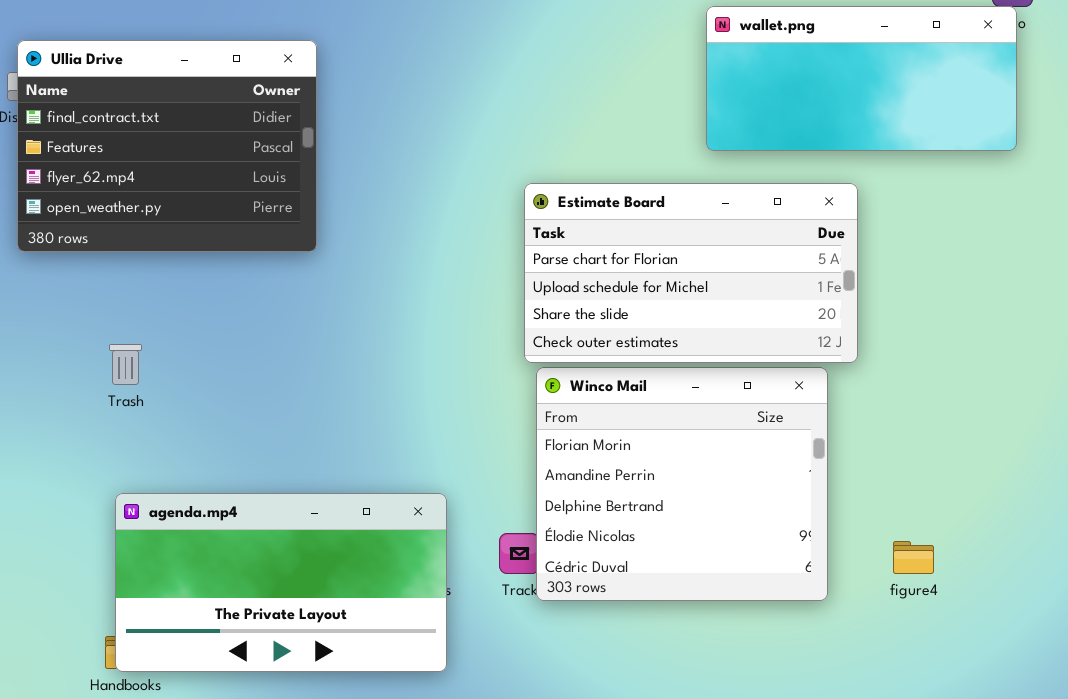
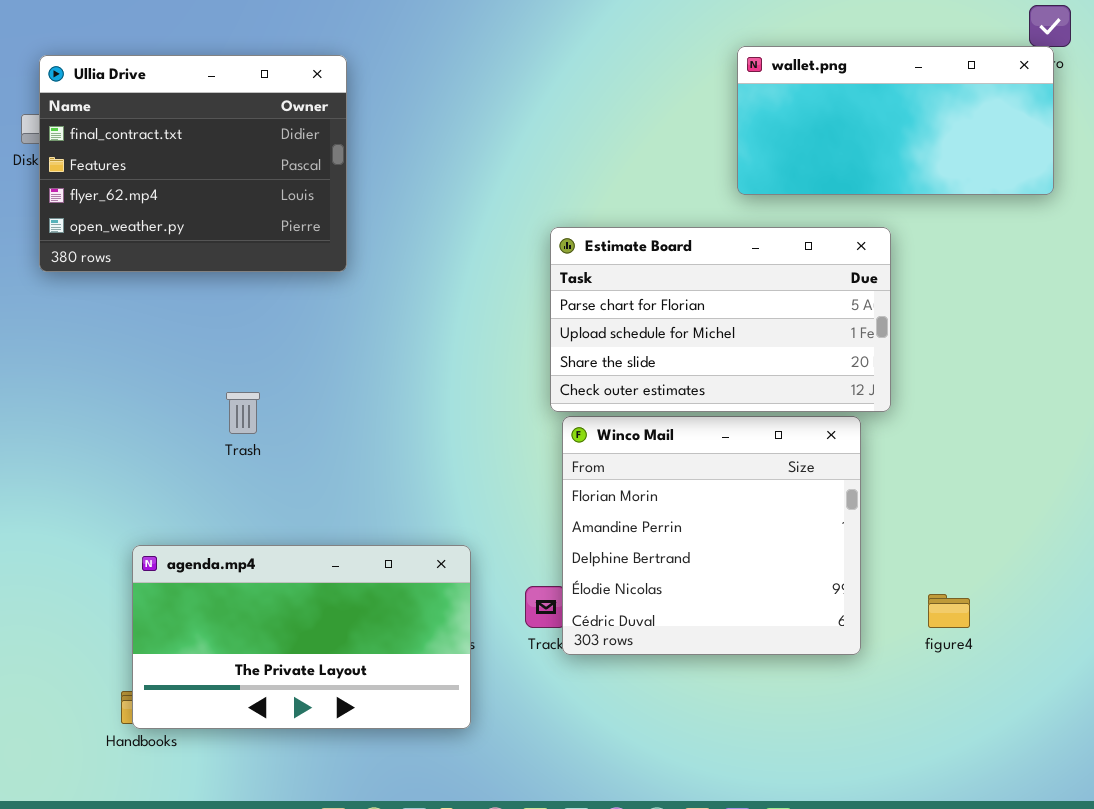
Ullia Drive: [17,40,317,252] -> [39,55,347,272], moved
Trash: [109,344,142,385] -> [226,392,260,434], moved

